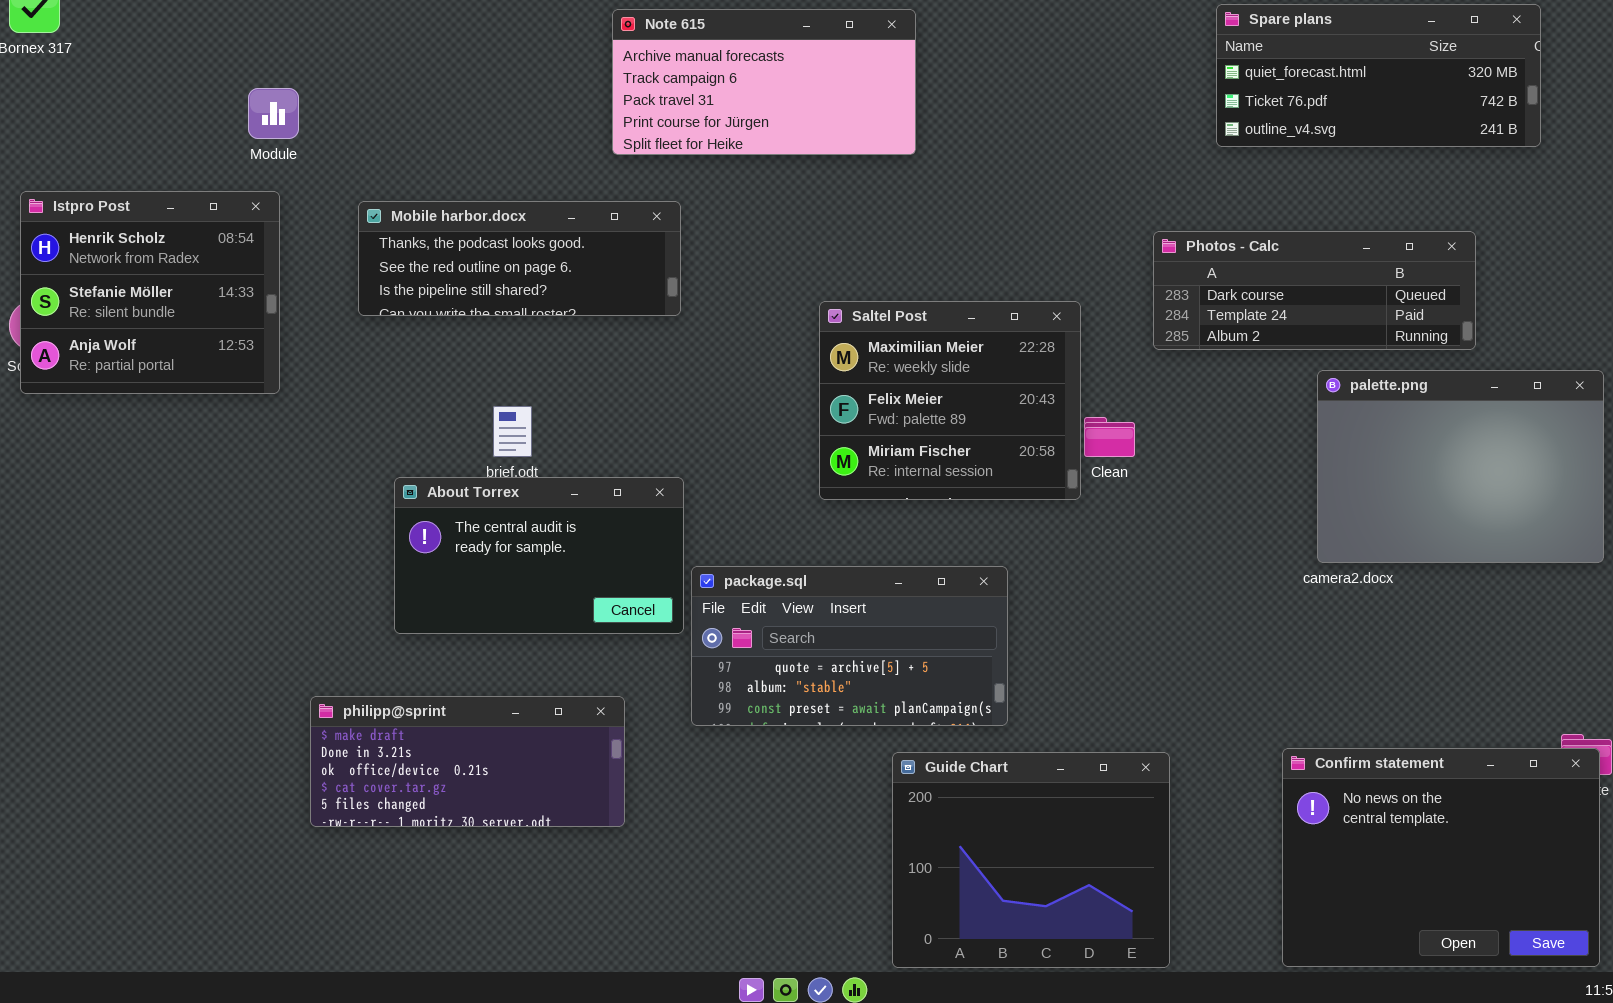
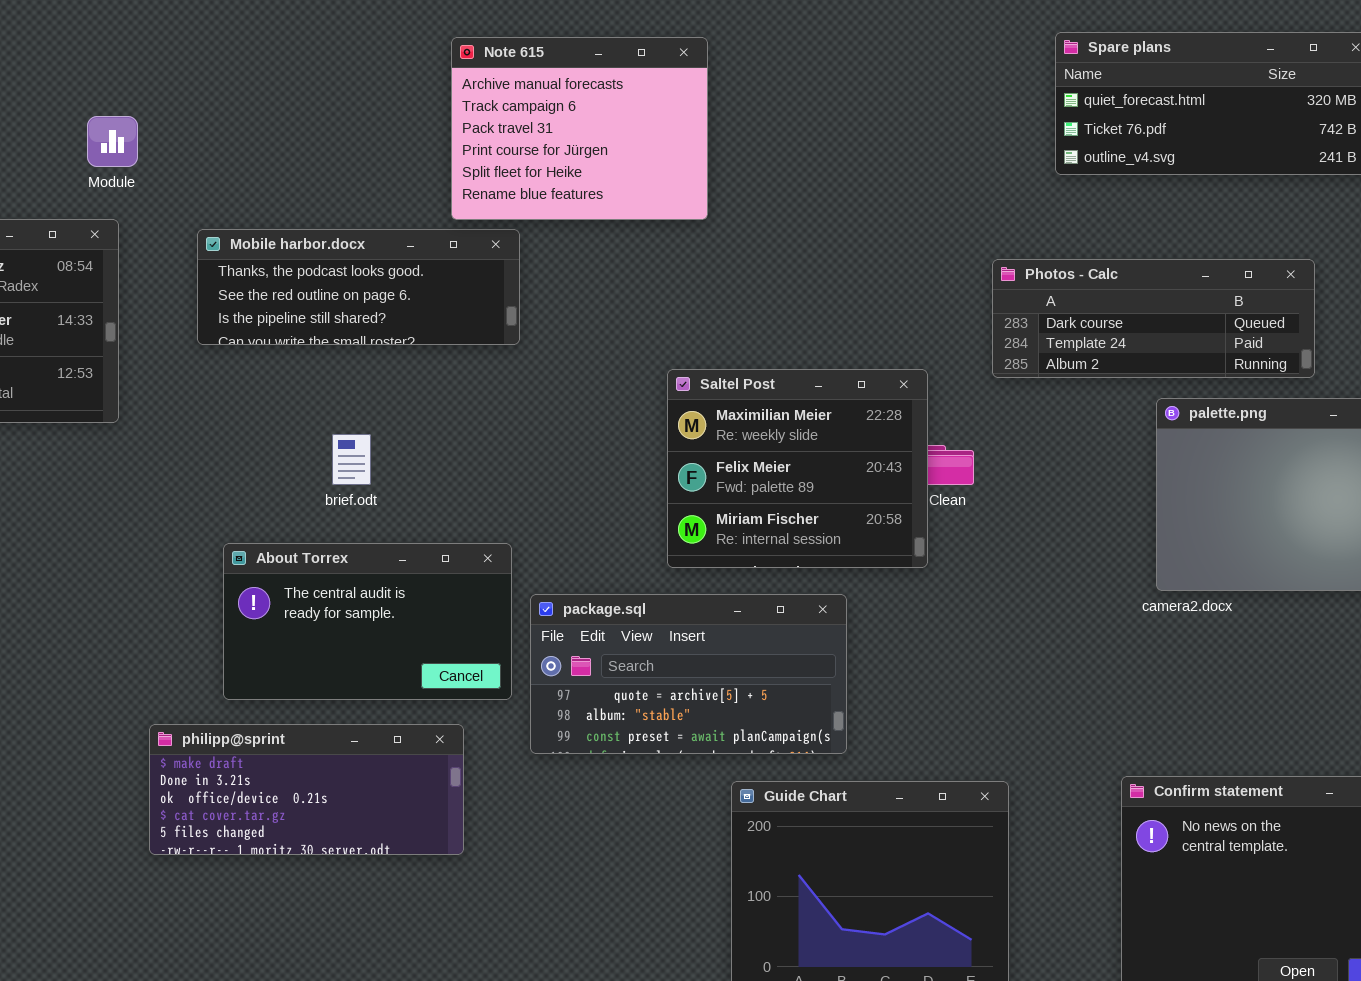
Note 615: [612,9,916,155] -> [451,37,708,220], resized
Saltel Post: [819,301,1081,500] -> [667,369,928,568], moved
About Torrex: [394,477,684,634] -> [223,543,512,700], moved

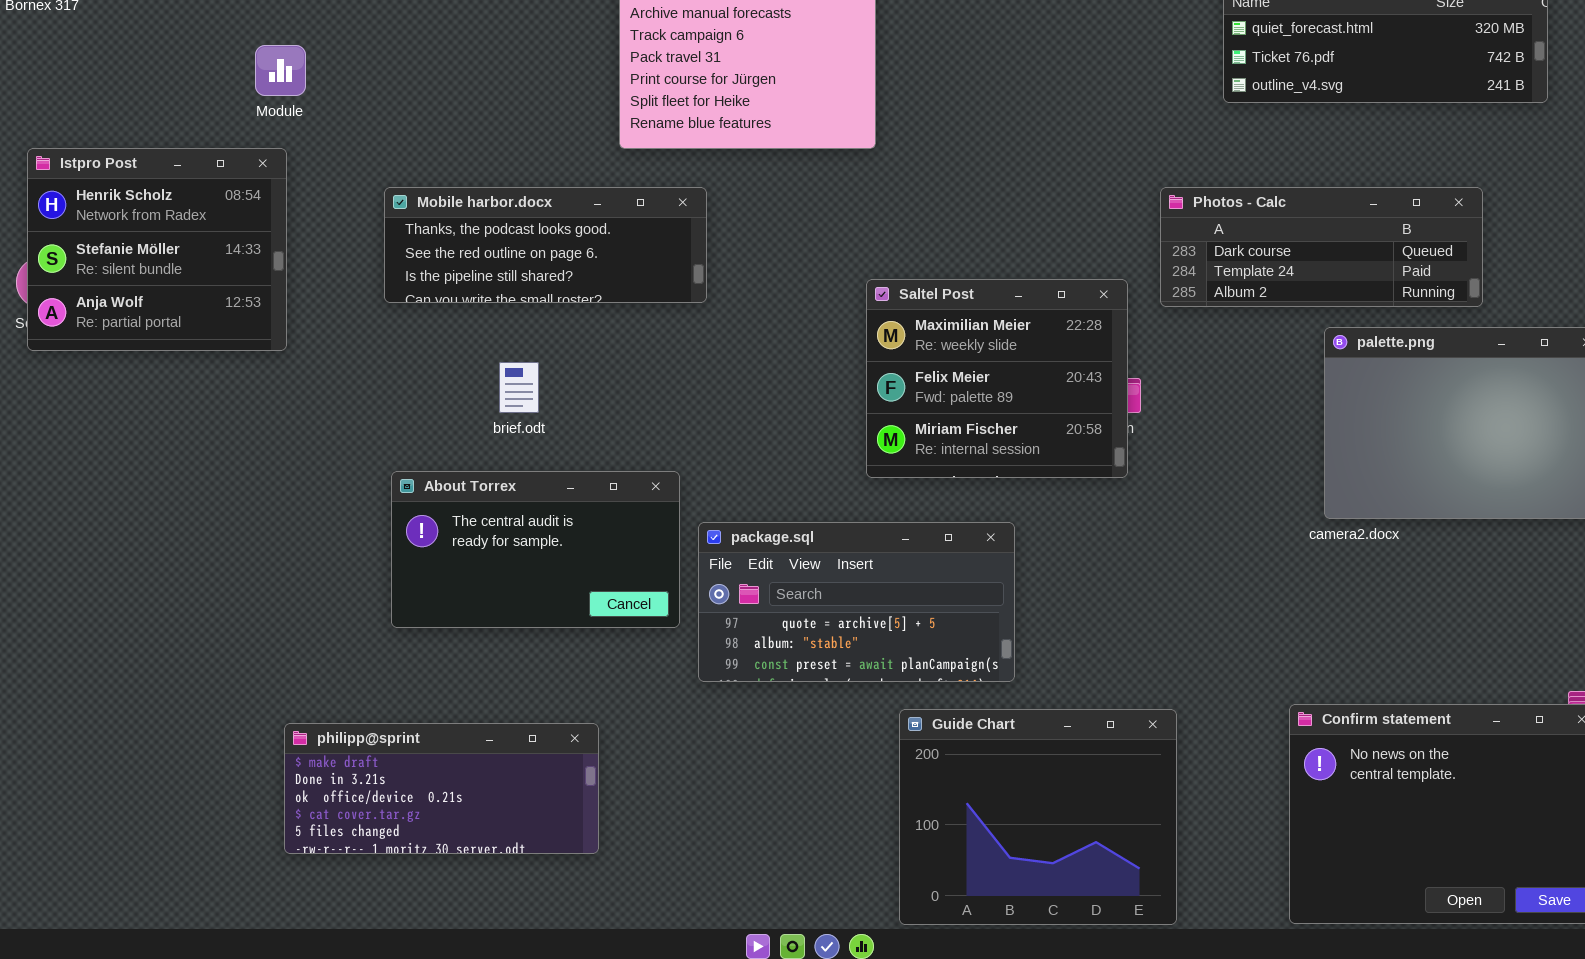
Mobile harbor.docx: [197,229,520,345] -> [384,187,707,303], moved
Saltel Post: [667,369,928,568] -> [866,279,1128,478], moved
philipp@sprint: [149,724,464,855] -> [284,723,599,854], moved

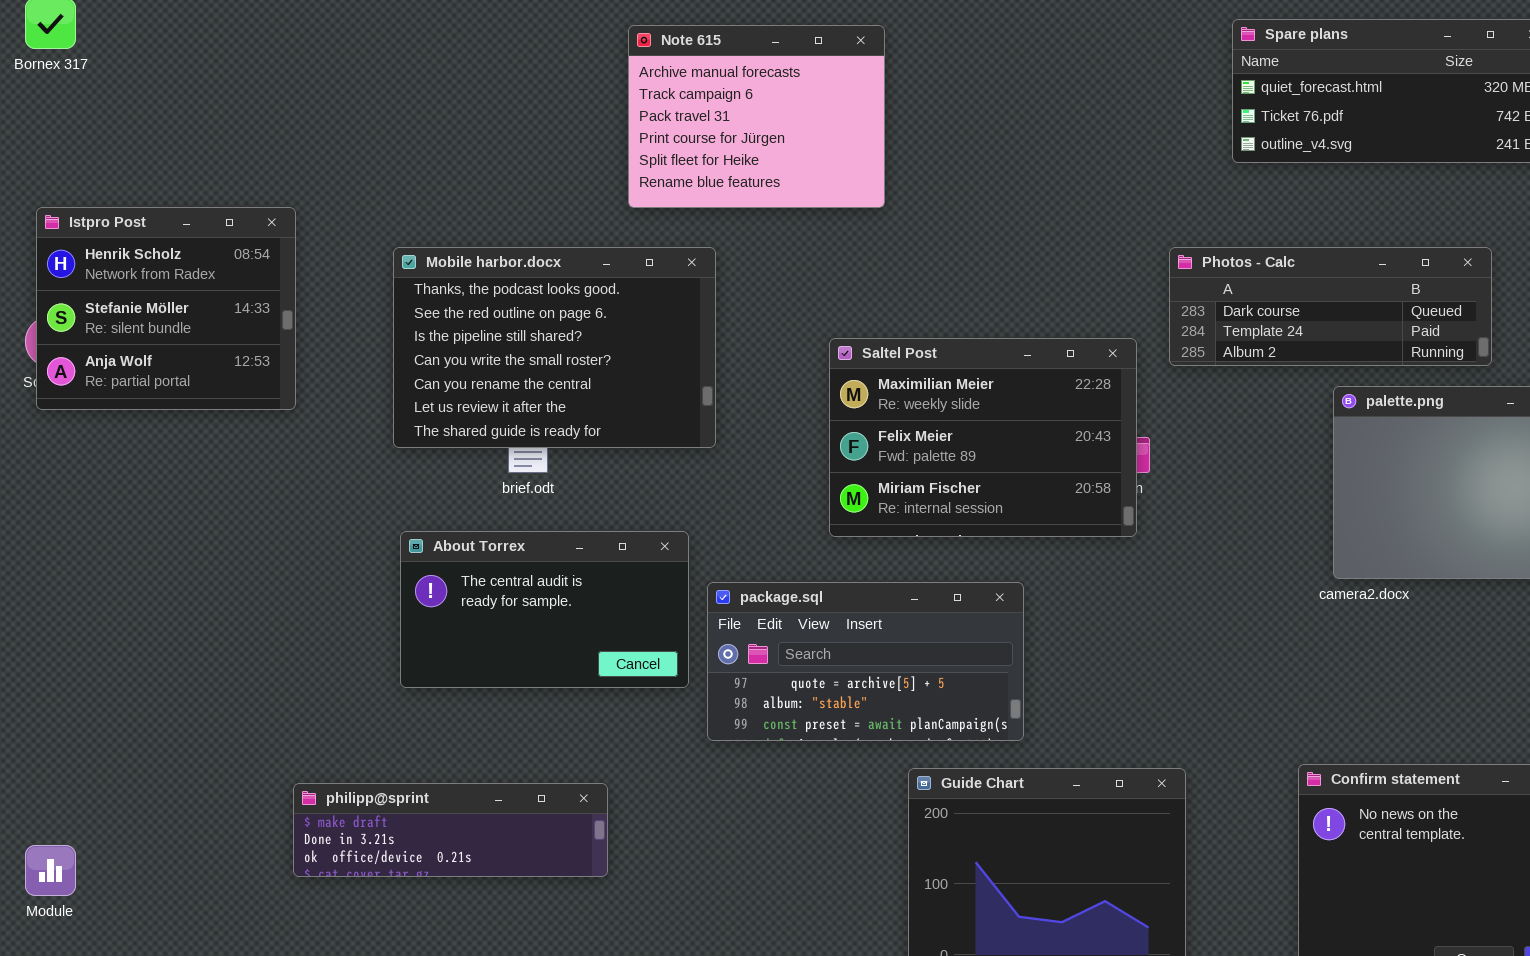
Module: [255,45,306,96] -> [25,845,76,896], moved
Mobile harbor.docx: [384,187,707,303] -> [393,247,716,448], resized
Saltel Post: [866,279,1128,478] -> [829,338,1137,537], resized
philipp@sprint: [284,723,599,854] -> [293,783,608,877], resized

